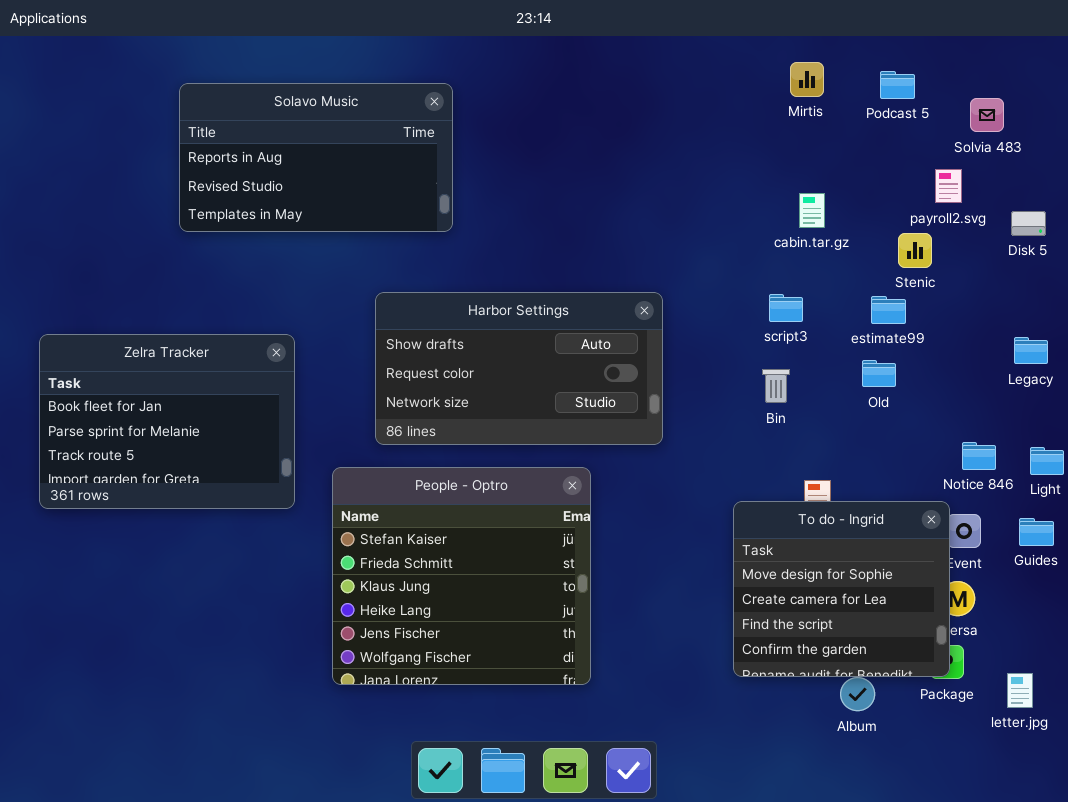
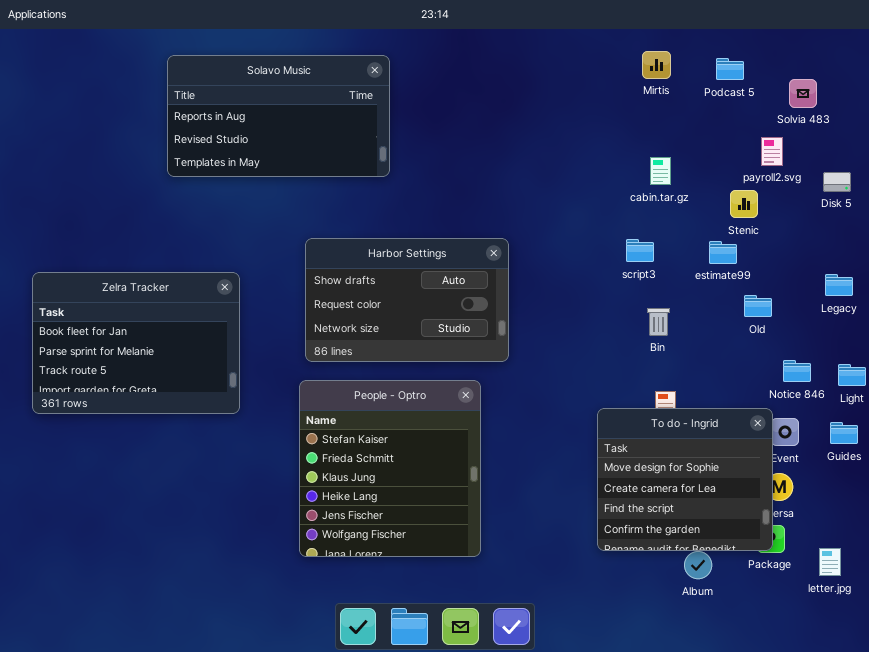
Solavo Music: [179,83,453,232] -> [167,55,390,177], moved
Harbor Settings: [375,292,663,445] -> [305,238,509,362], resized
Old: [862,360,896,387] -> [744,295,772,317], moved
Bin: [762,369,790,403] -> [647,308,670,336], moved
People - Optro: [332,467,591,685] -> [299,380,481,557], resized

